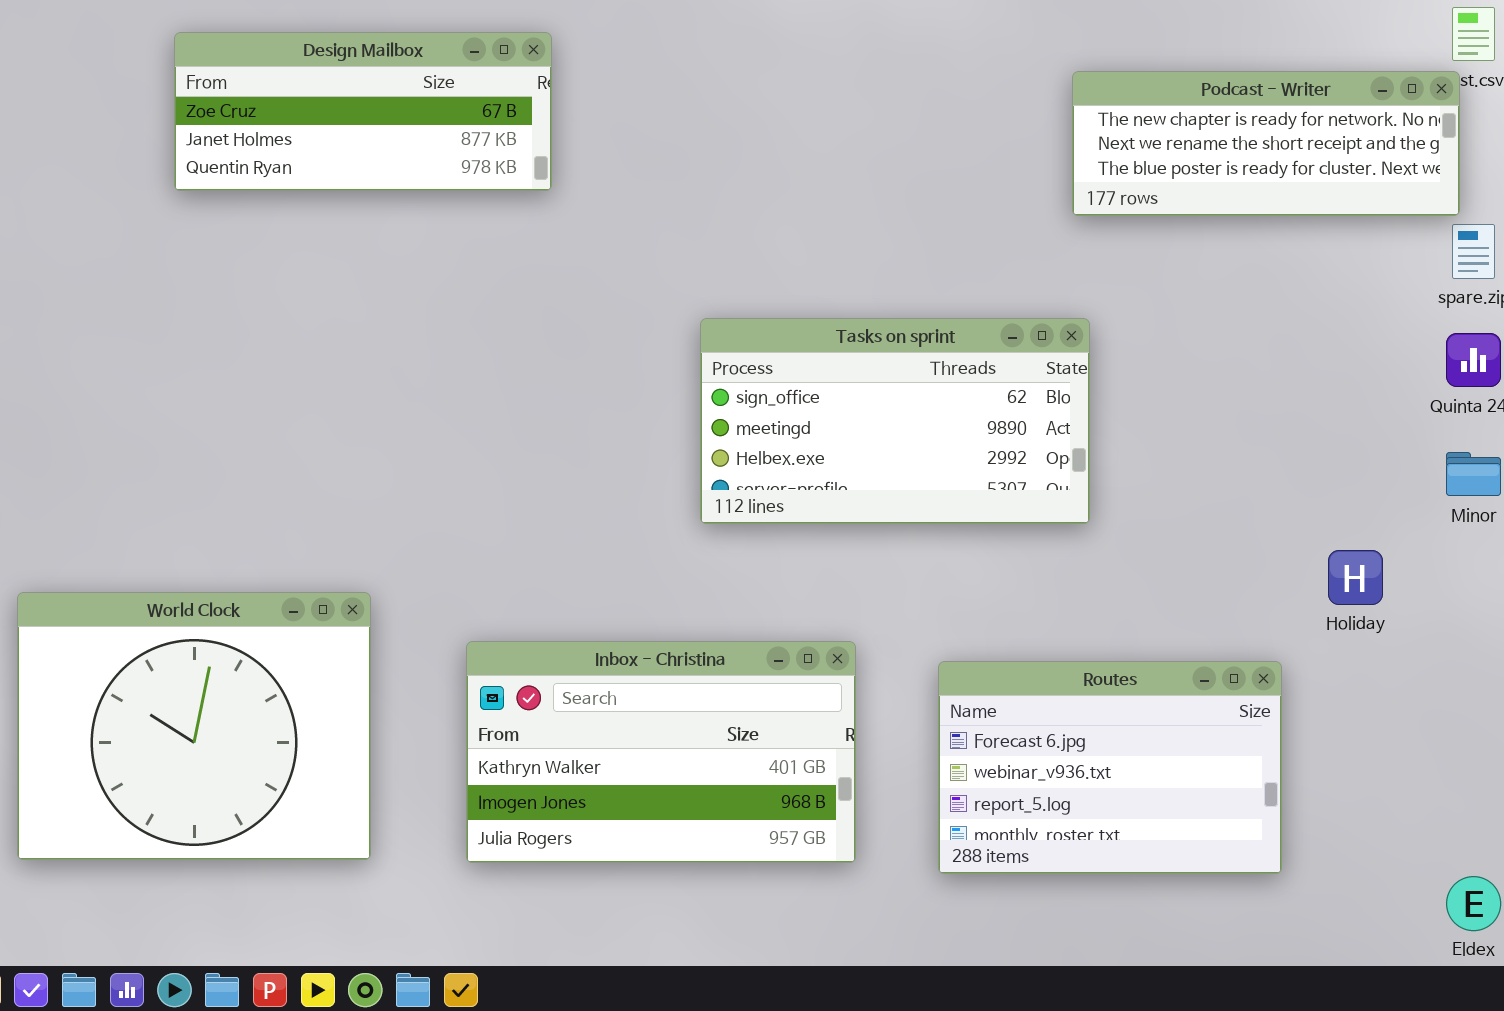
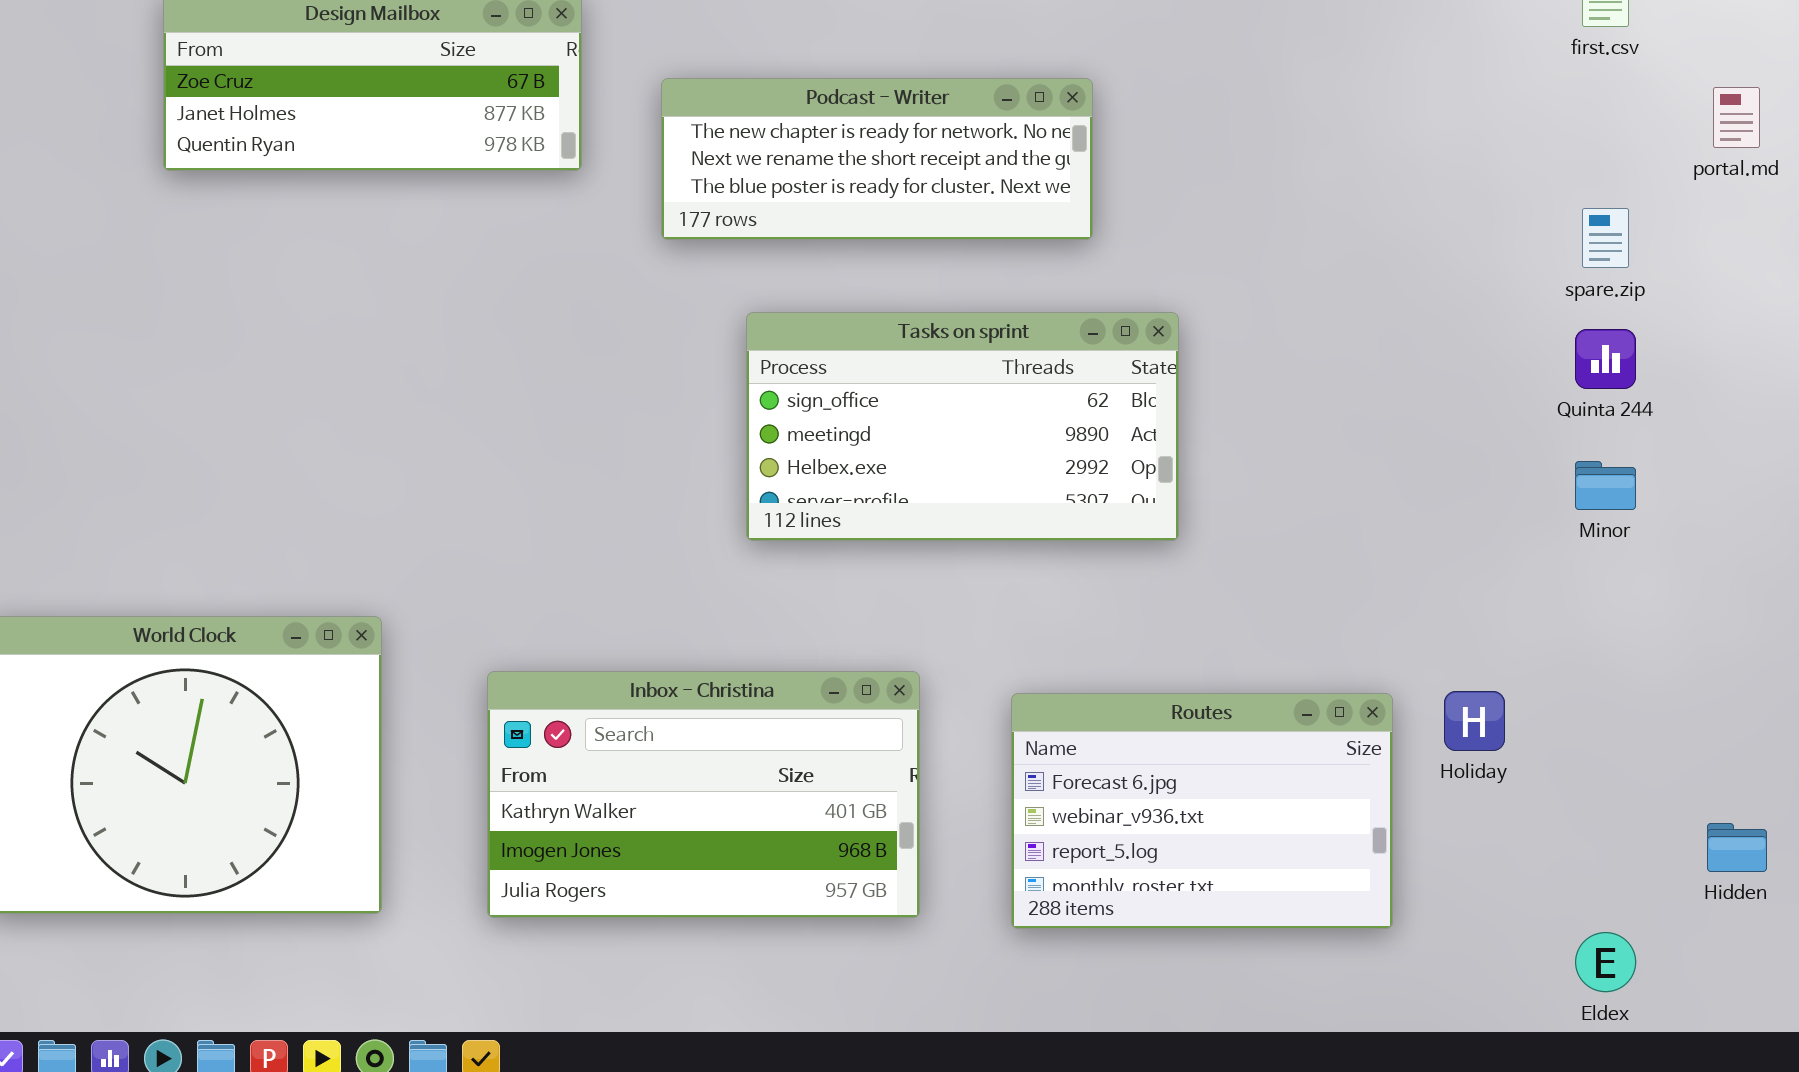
Podcast - Writer: [1072,71,1460,216] -> [661,78,1093,240], moved
Holiday: [1328,550,1383,605] -> [1444,691,1505,751], moved

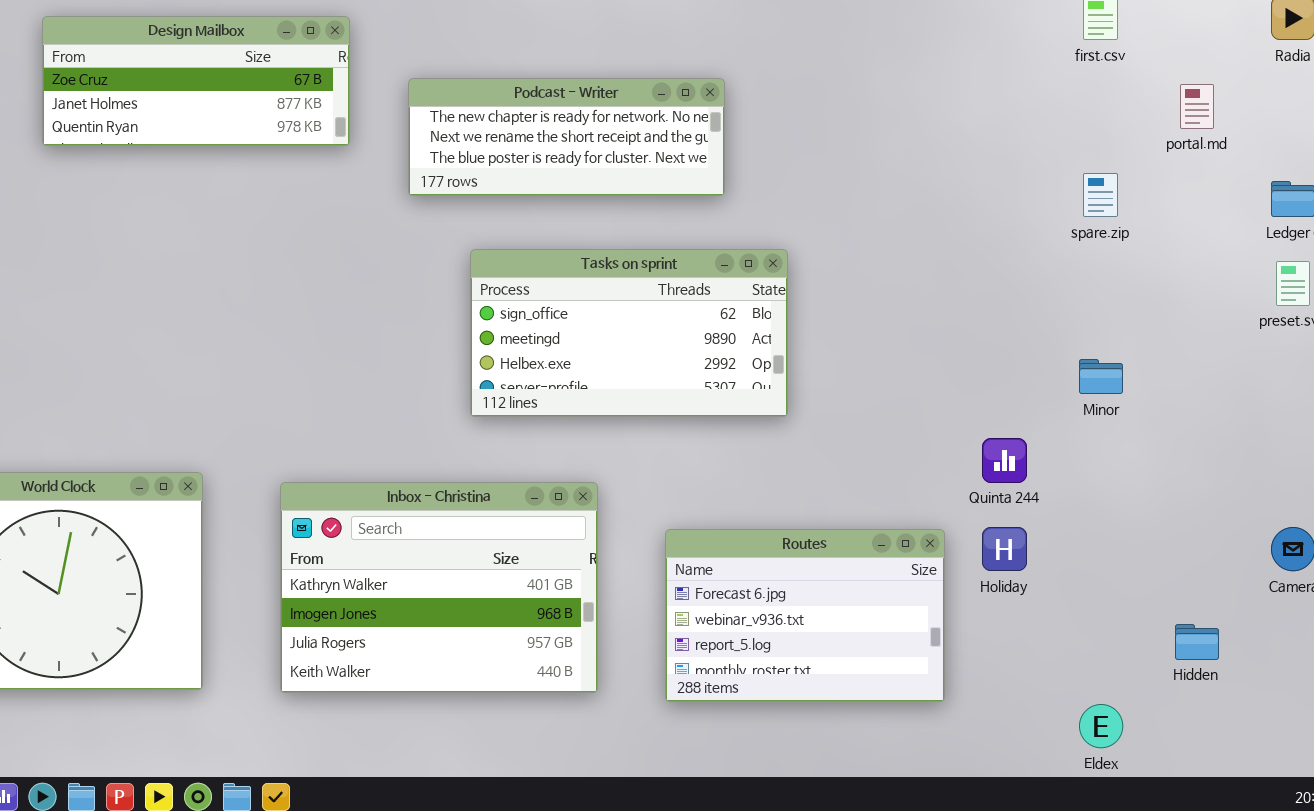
Quinta 244: [1575,329,1636,389] -> [982,438,1027,483], moved
Inbox - Christina: [487,671,920,918] -> [280,482,598,693], resized

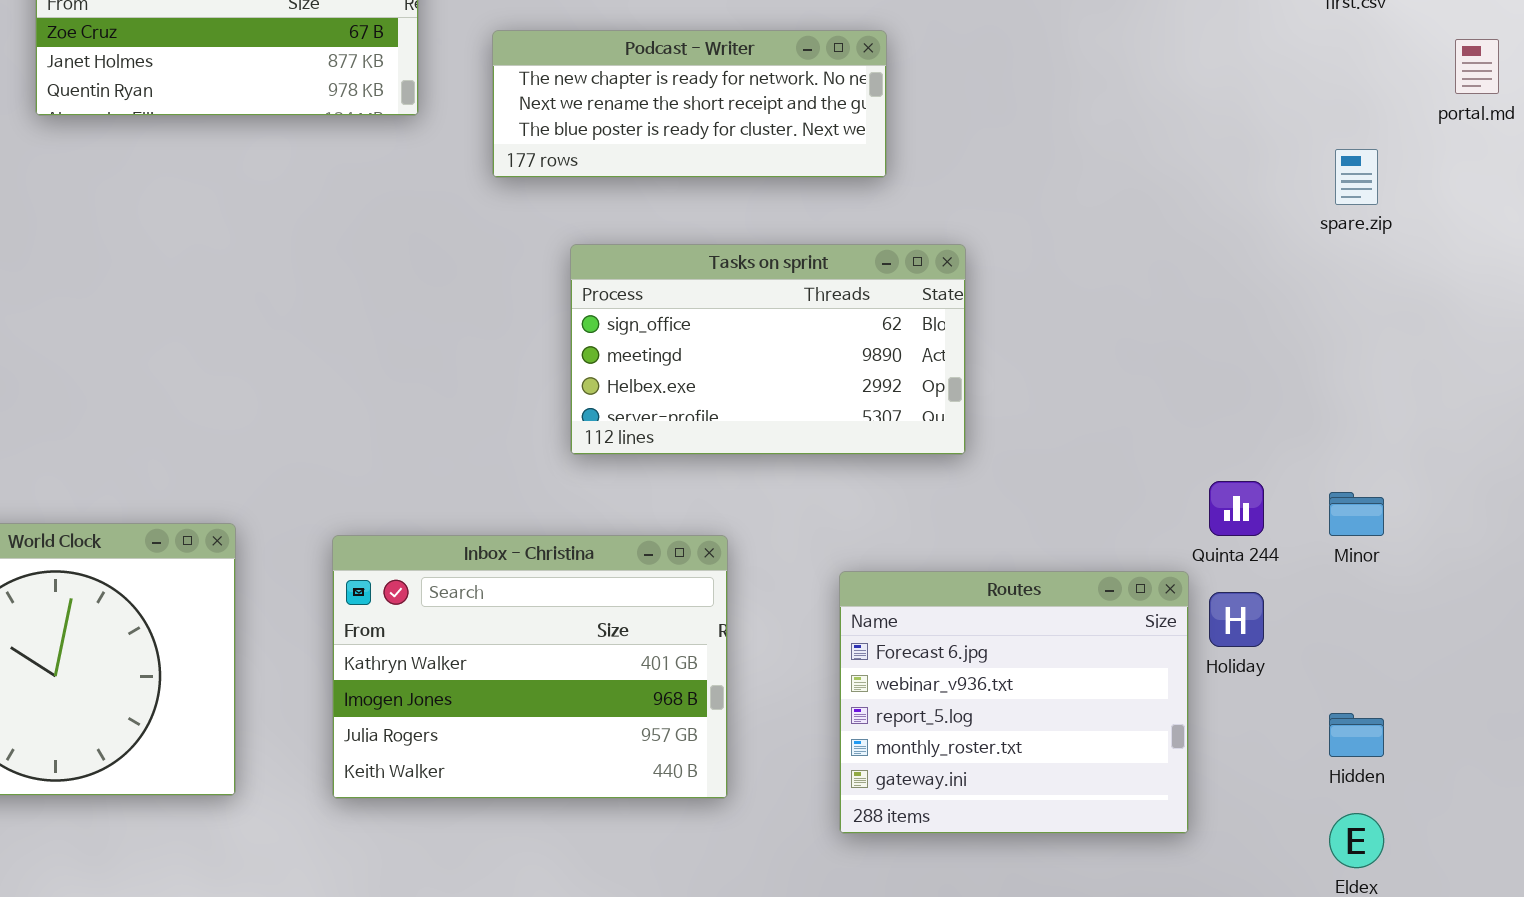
Minor: [1079,359,1123,394] -> [1329,492,1384,536], moved
Routes: [665,529,945,702] -> [839,571,1189,834], moved, resized
Hidden: [1175,624,1219,660] -> [1329,713,1384,757], moved

